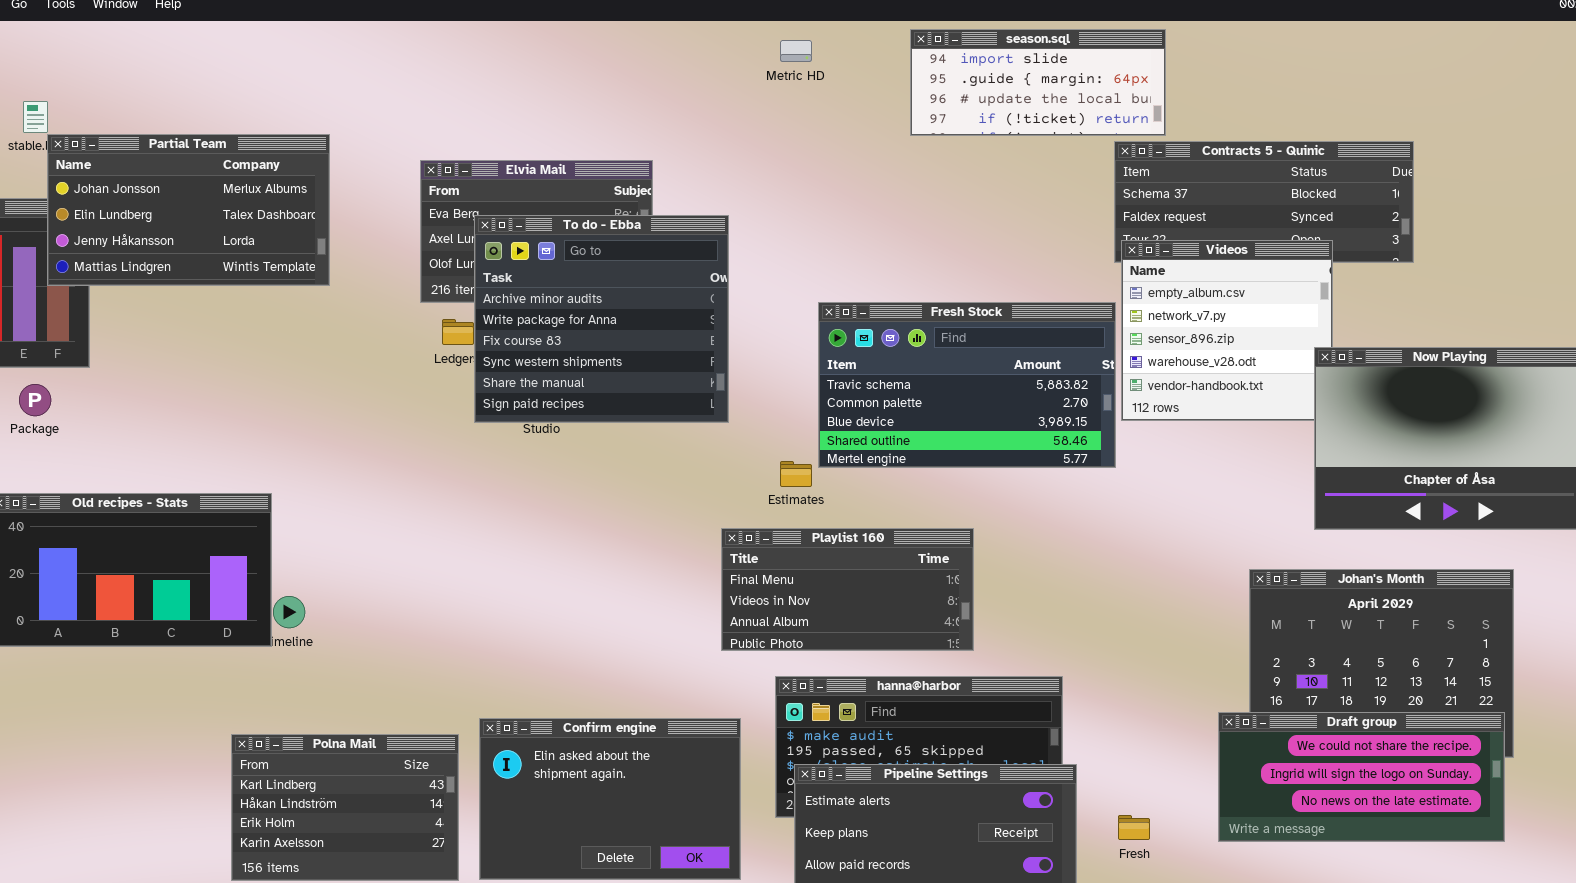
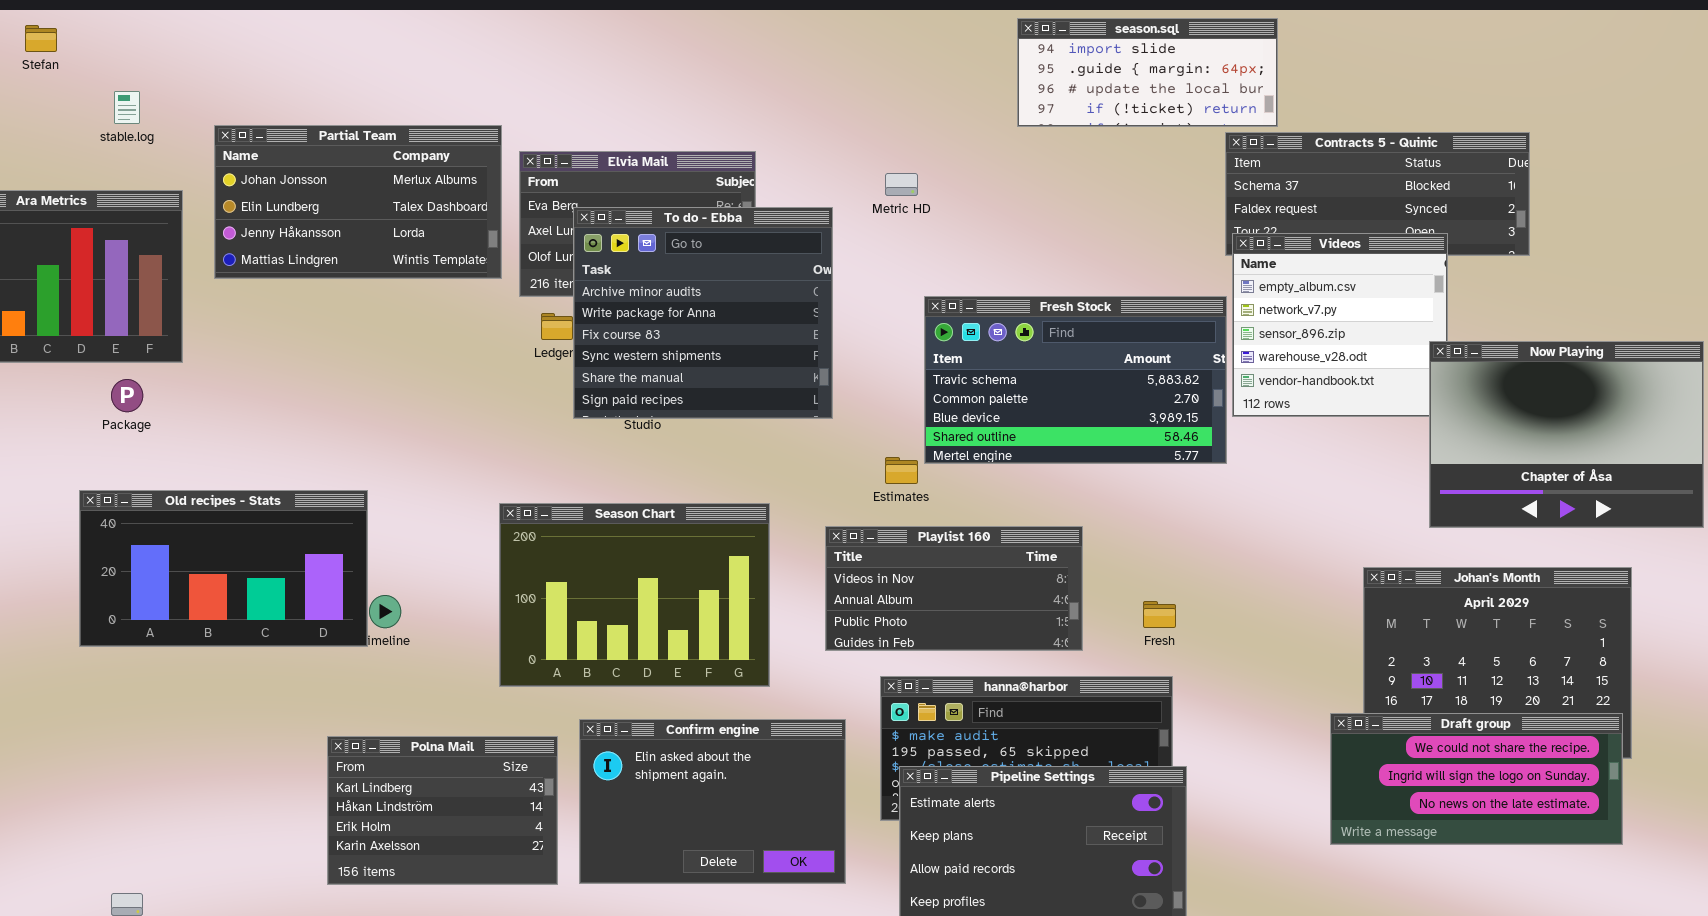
Metric HD: [780,40,812,62] -> [885,173,918,196], moved
Partial Team: [47,134,330,286] -> [214,125,502,279], moved
Season Chart: none -> [499,503,770,687], opened
Playlist 160: [721,528,974,651] -> [825,526,1083,651], scrolled down 1 row
Fresh: [1118,815,1150,840] -> [1143,601,1176,628], moved

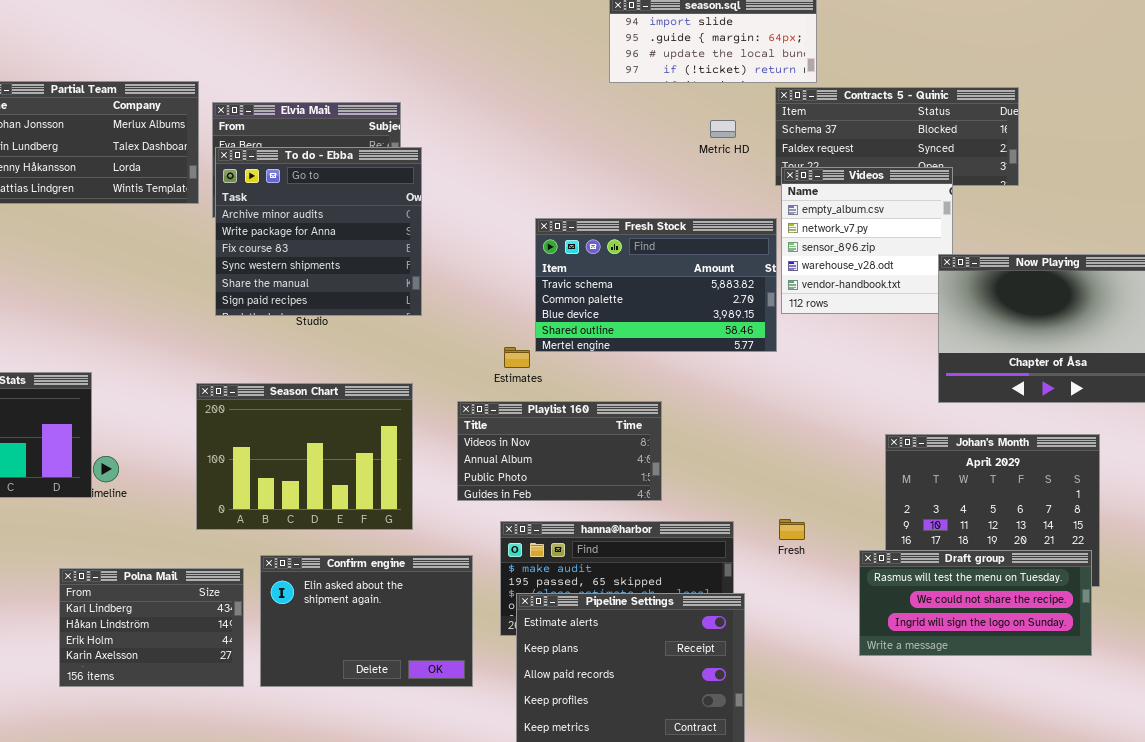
Metric HD: [885,173,918,196] -> [710,120,736,138], moved
To do - Ebba: [573,207,833,419] -> [215,147,422,316], moved
Fresh: [1143,601,1176,628] -> [779,519,805,540], moved
Draft group: [1330,713,1623,845] -> [859,550,1092,656], scrolled up 1 row

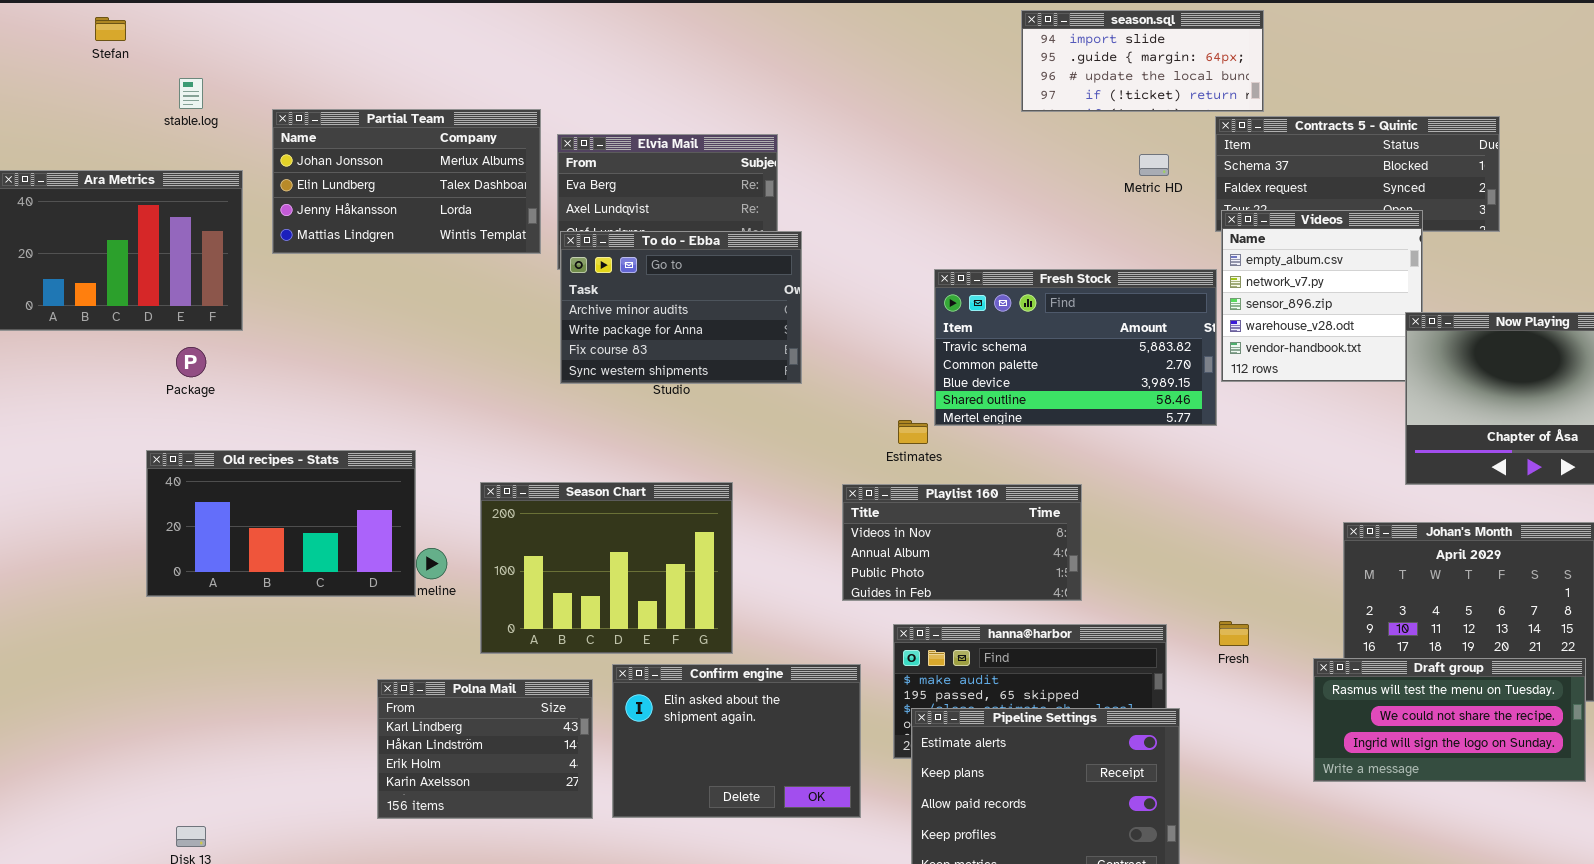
To do - Ebba: [215,147,422,316] -> [560,231,802,384], resized
Season Chart: [196,383,413,530] -> [480,482,733,654], moved

